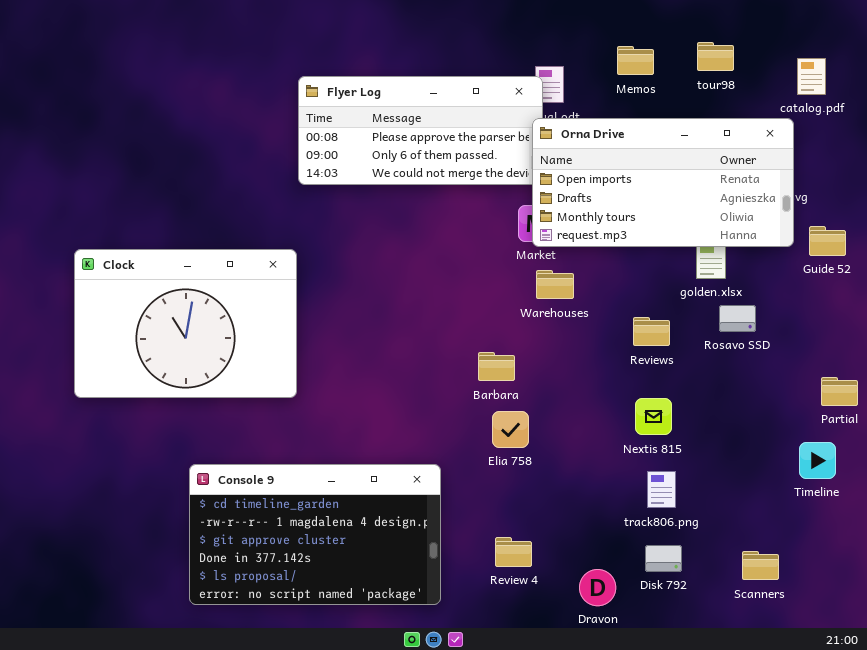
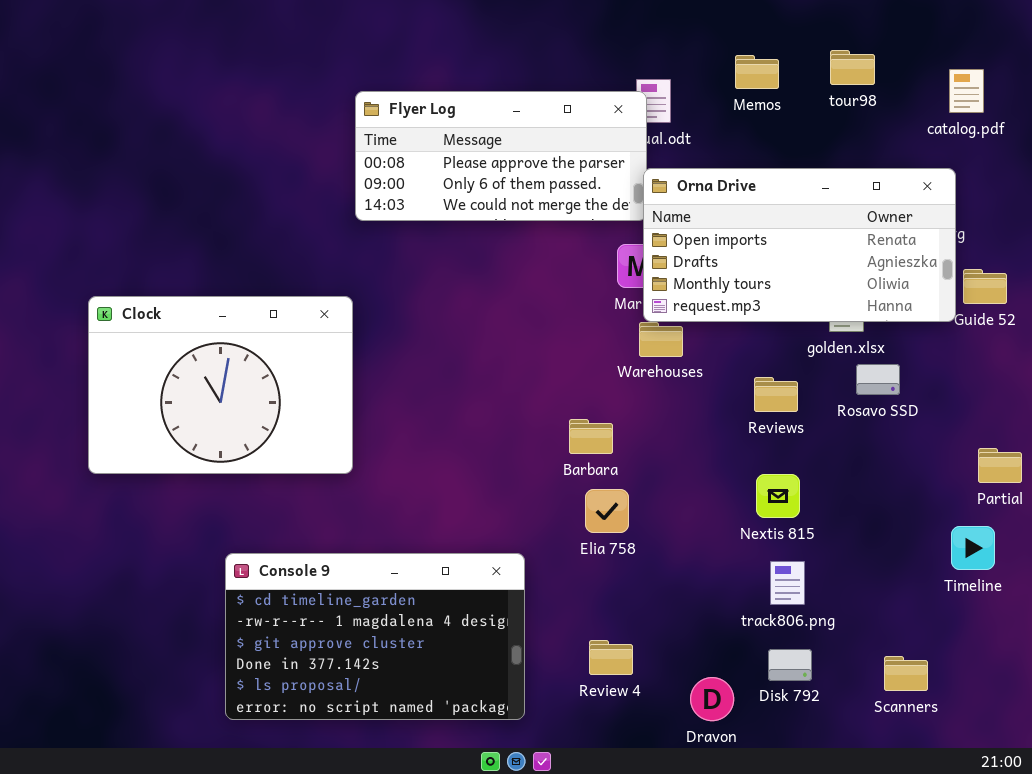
Orna Drive: [532,118,794,247] -> [643,168,956,322], moved

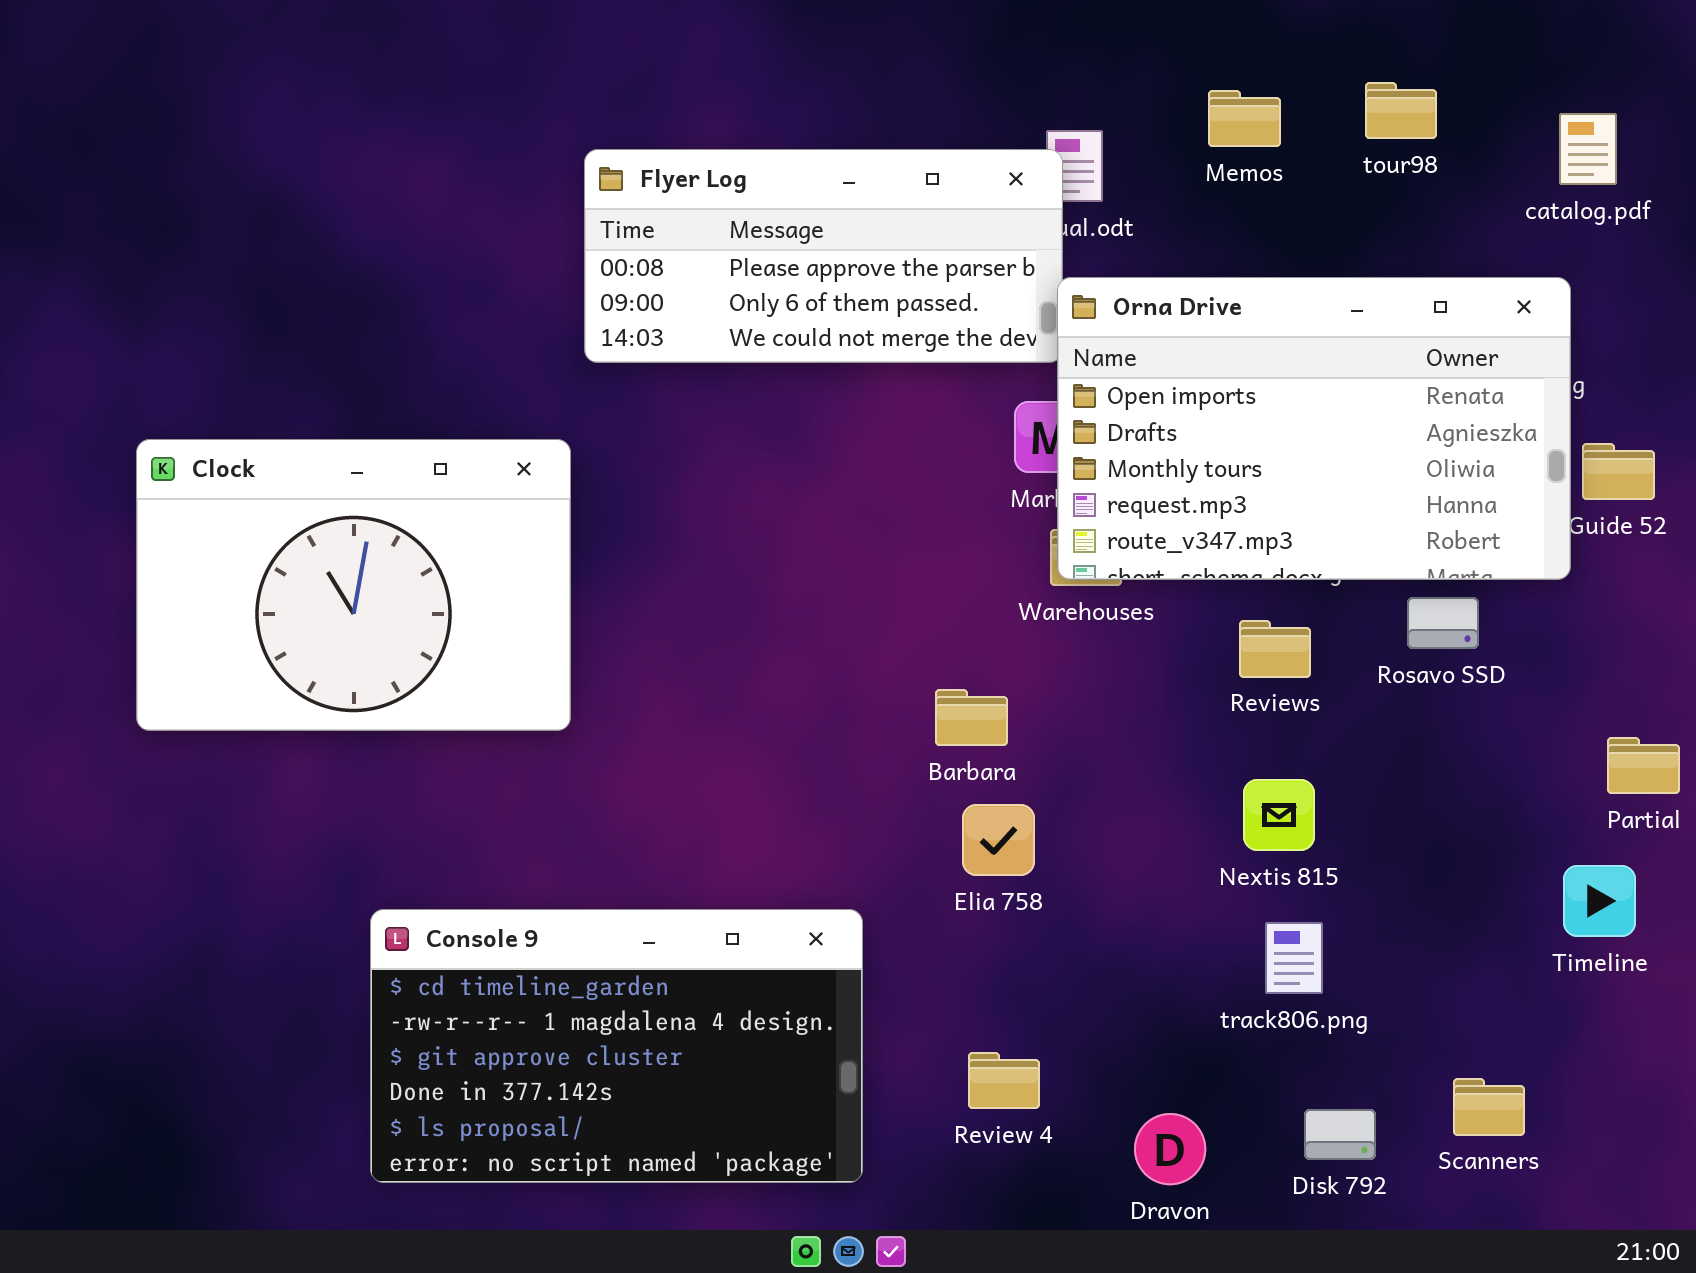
Orna Drive: [643,168,956,322] -> [1057,277,1571,580], resized
Clock: [88,296,353,474] -> [136,439,571,731], moved
Disk 792: [768,649,812,681] -> [1304,1109,1376,1160], moved

